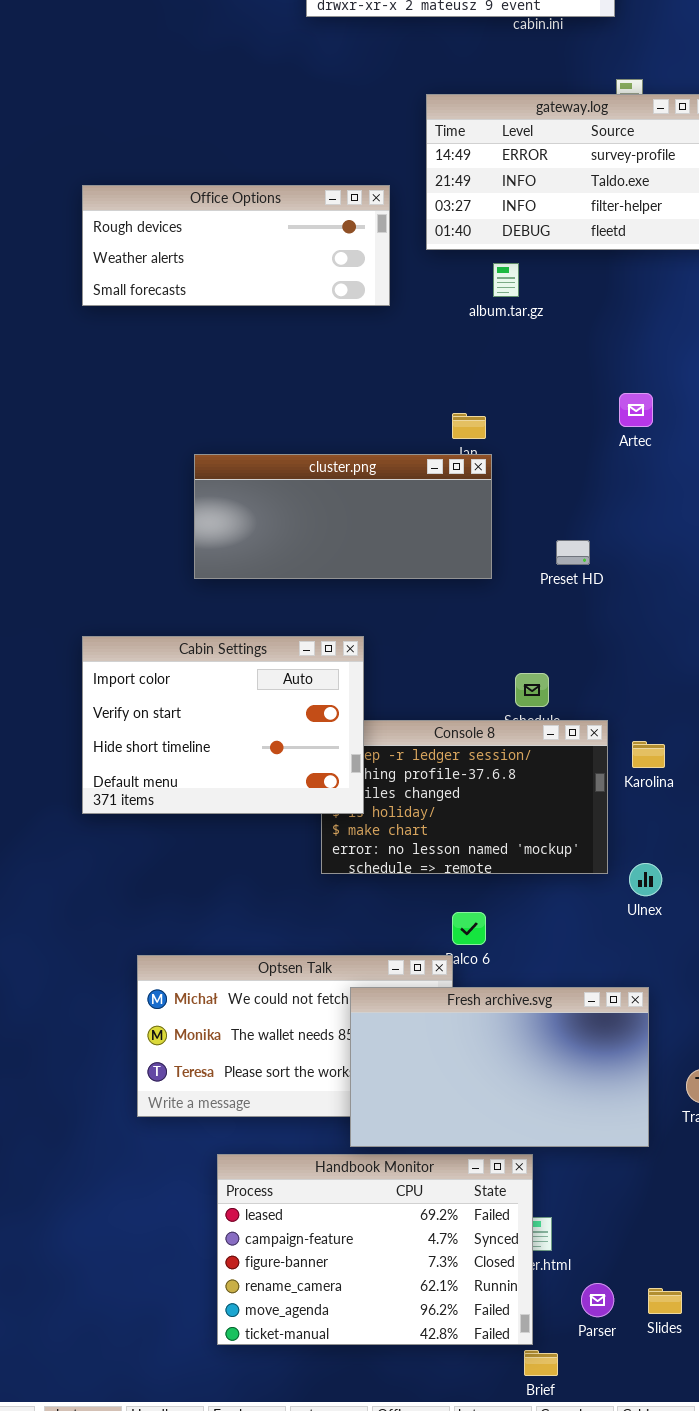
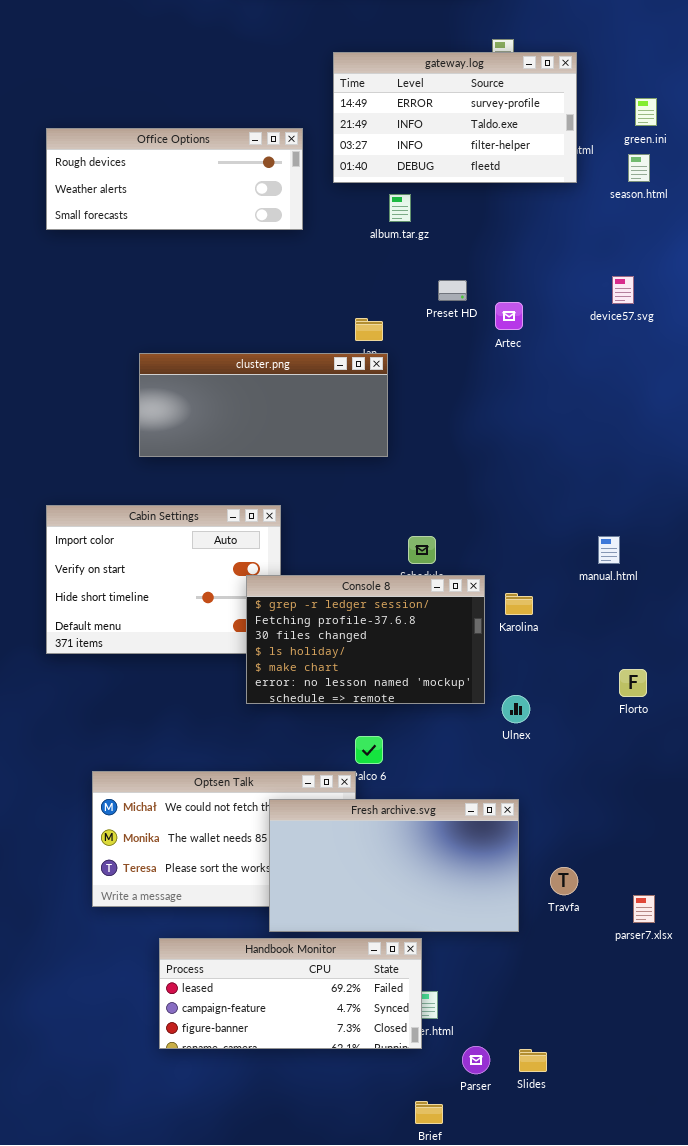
Preset HD: [556,540,590,565] -> [438,280,467,301], moved
Console 8: [321,720,608,874] -> [246,575,485,704], raised
Handbook Monitor: [217,1154,533,1345] -> [159,938,422,1049], resized

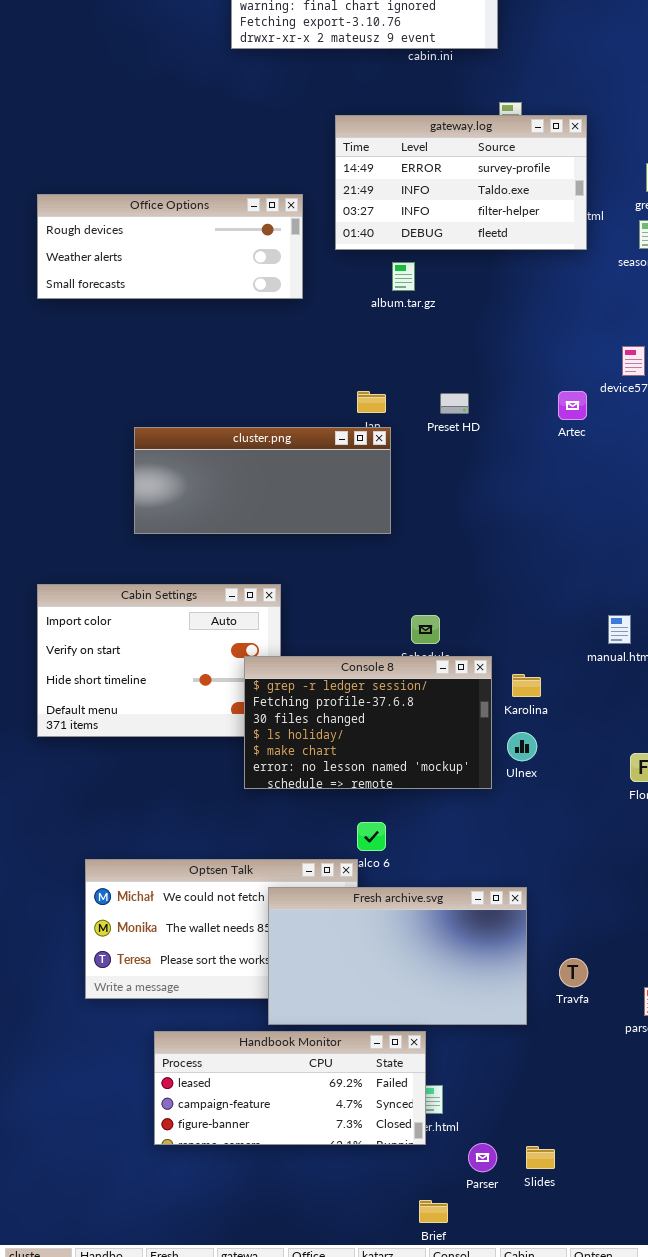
Preset HD: [438,280,467,301] -> [440,393,469,414], moved
Artec: [495,302,523,330] -> [558,391,587,420], moved
Ulnex: [502,695,530,723] -> [507,732,537,761], moved

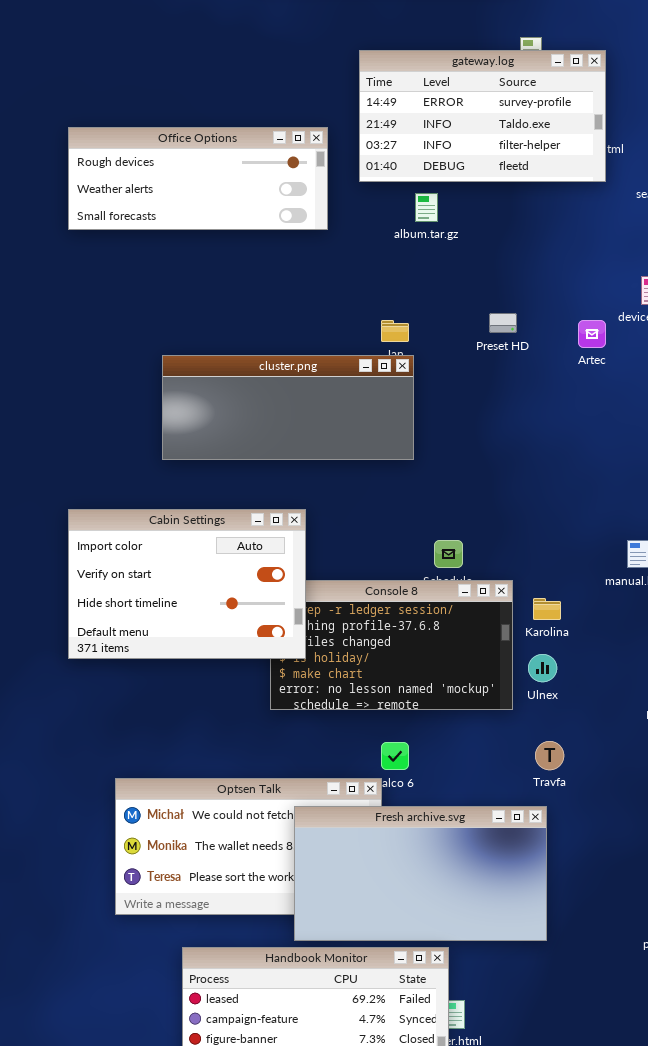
Preset HD: [440,393,469,414] -> [489,313,517,333], moved
Cabin Settings: [37,584,281,737] -> [68,509,306,659], raised
Travfa: [559,958,588,987] -> [535,741,564,770], moved

